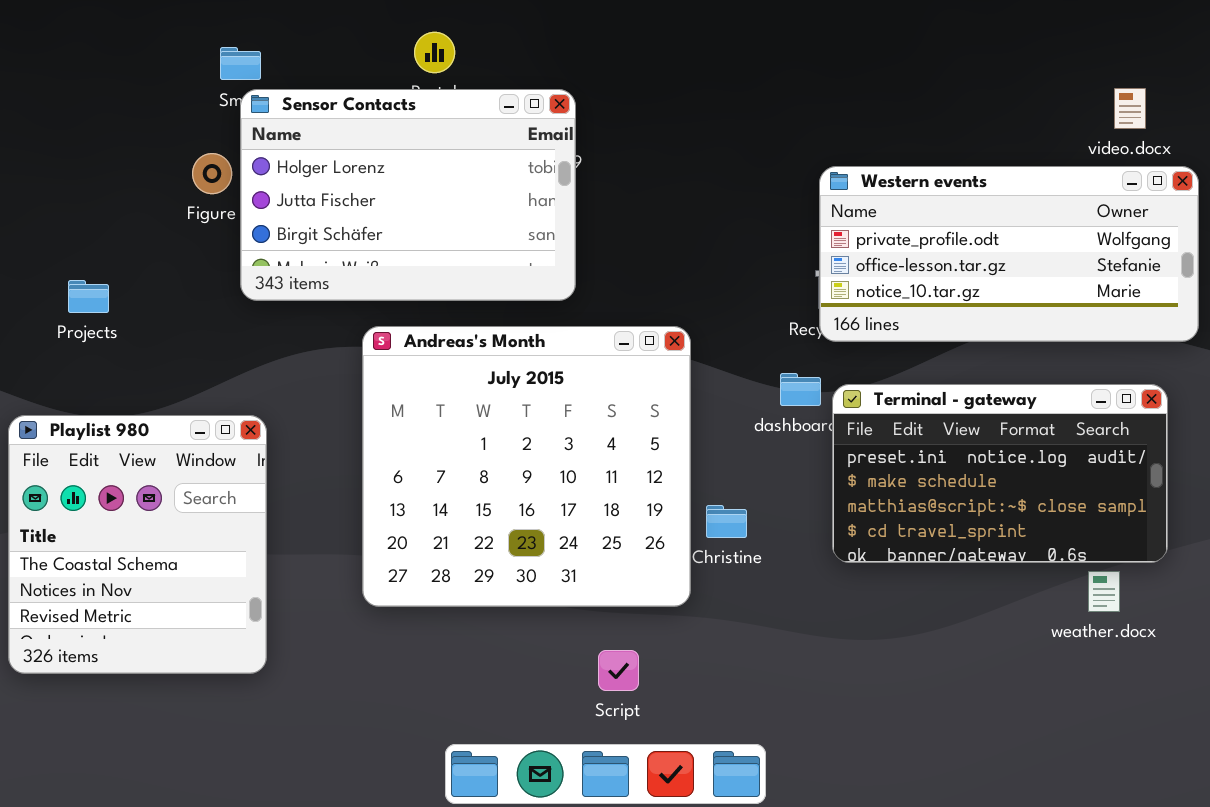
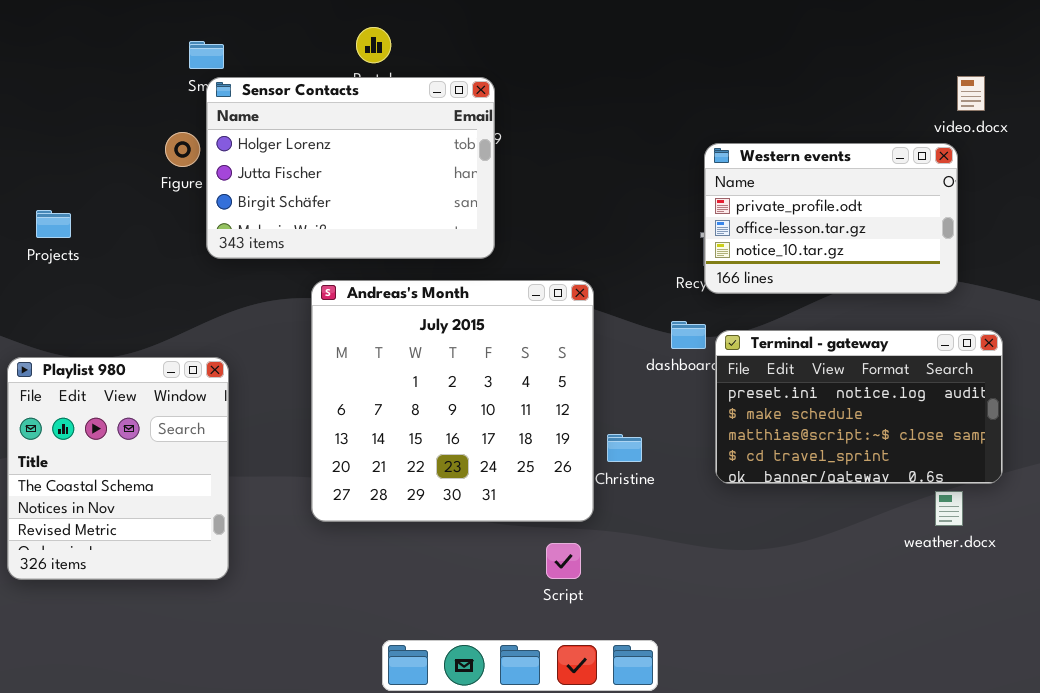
Western events: [819,166,1199,342] -> [704,143,958,294], resized
Projects: [68,280,109,313] -> [36,210,71,238], moved
Script: [598,650,639,691] -> [546,543,581,579], moved

